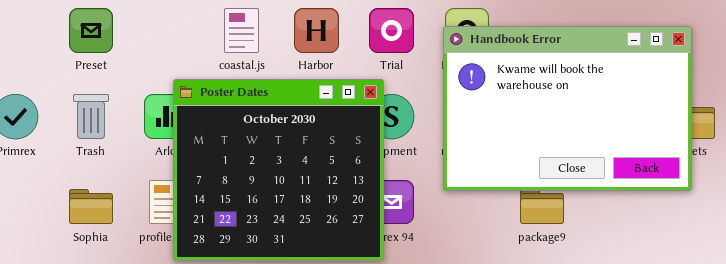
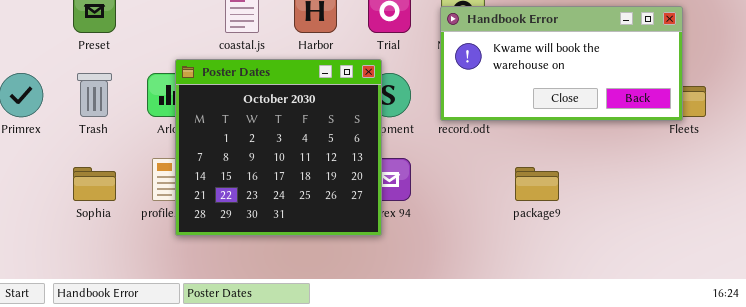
Handbook Error: [443,26,692,191] -> [440,6,683,121], resized

